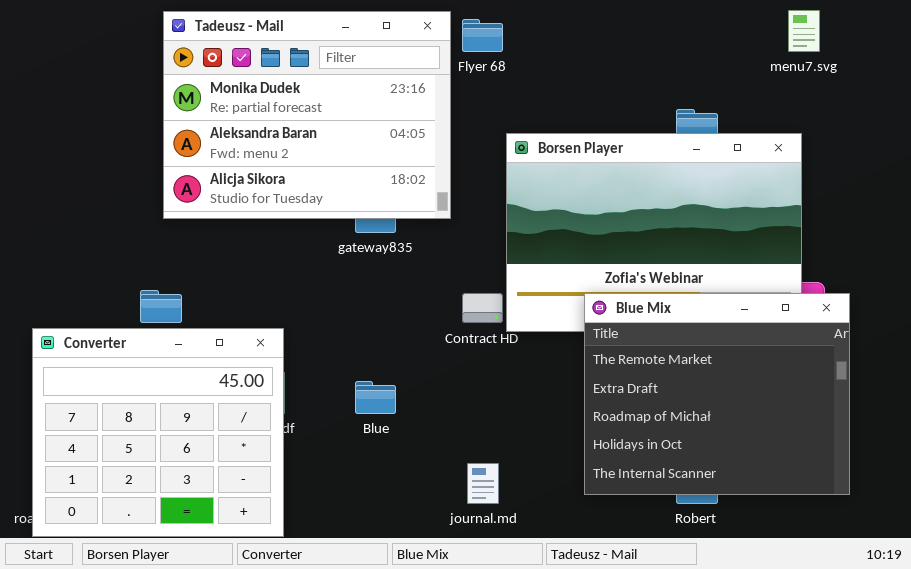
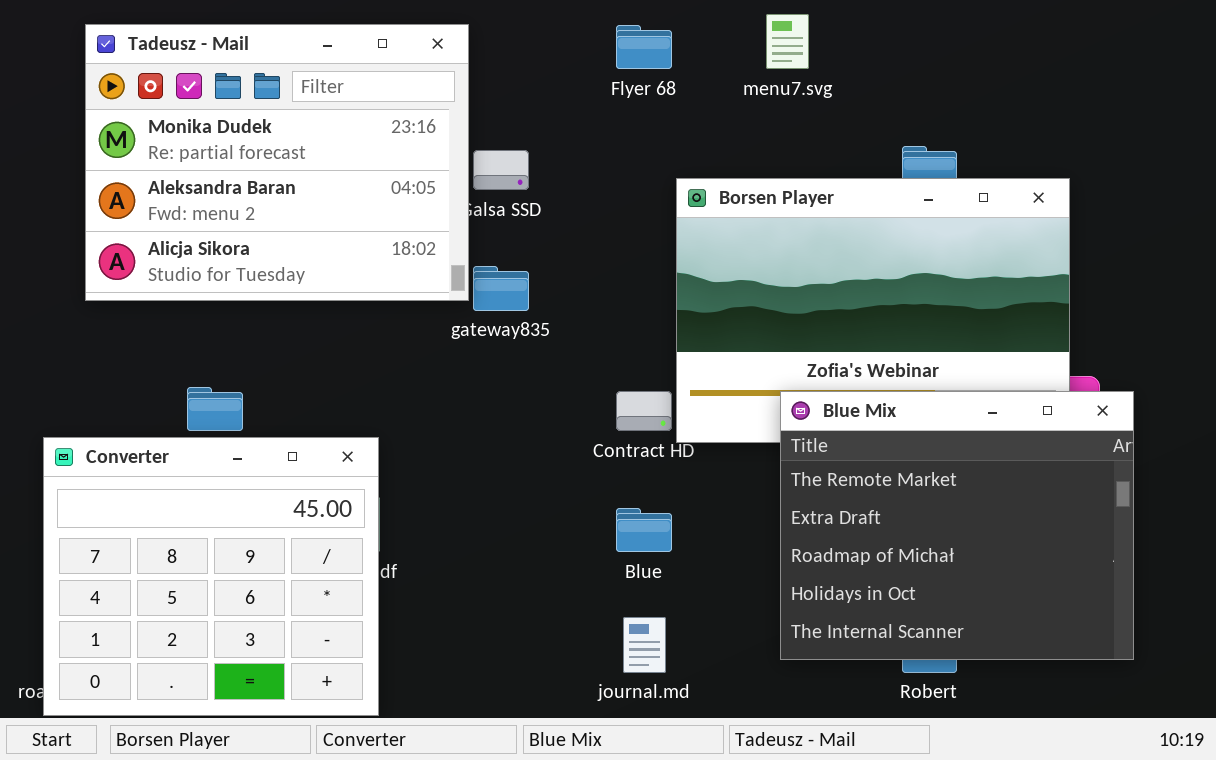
menu7.svg: [788,10,820,52] -> [766,14,809,69], moved
Tadeusz - Mail: [163,11,451,219] -> [85,24,469,301], moved
Blue: [355,381,396,414] -> [616,508,672,552], moved

